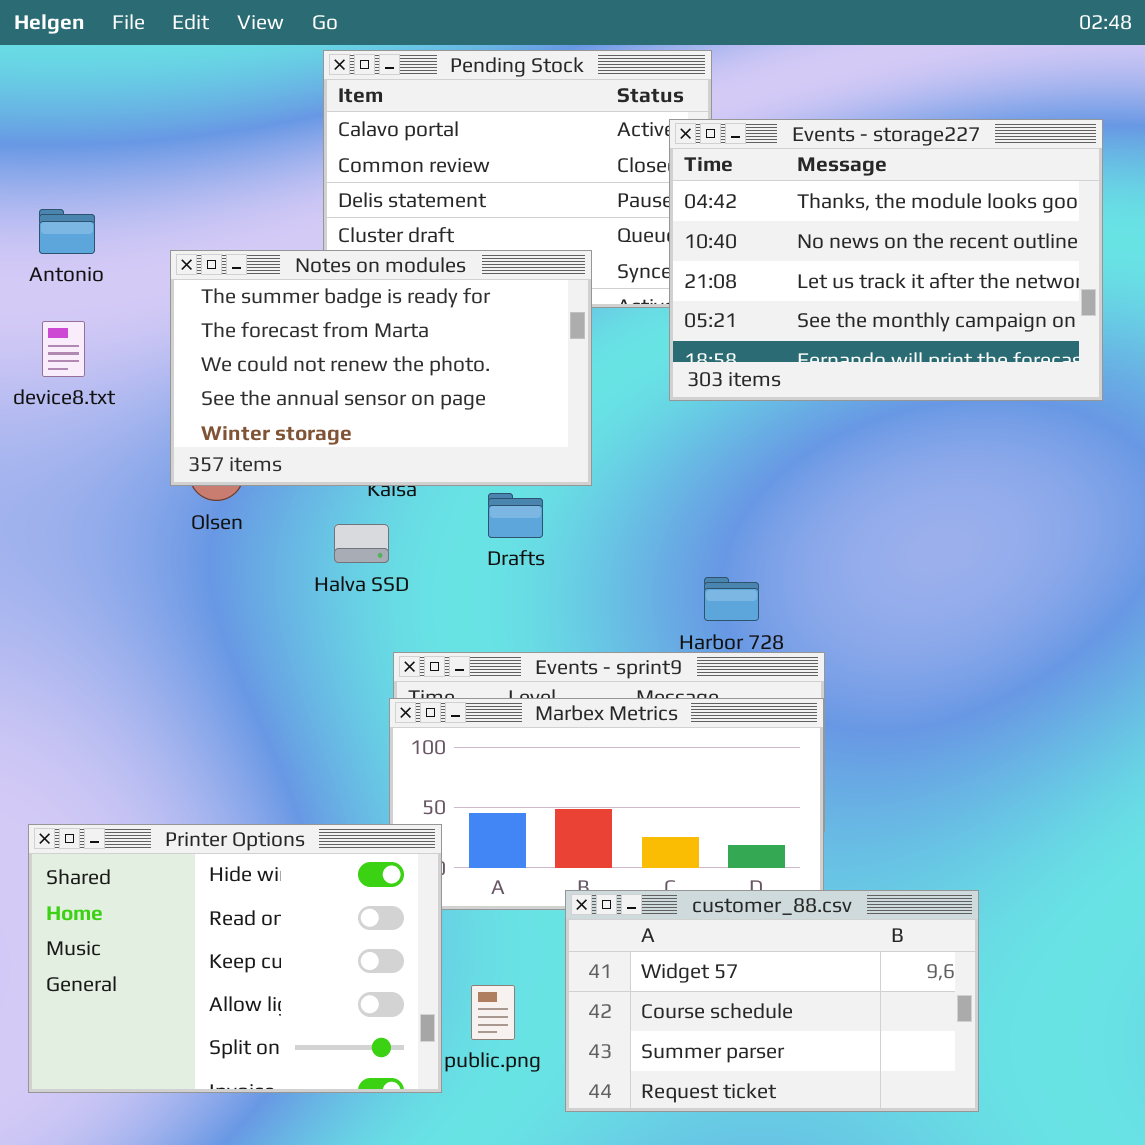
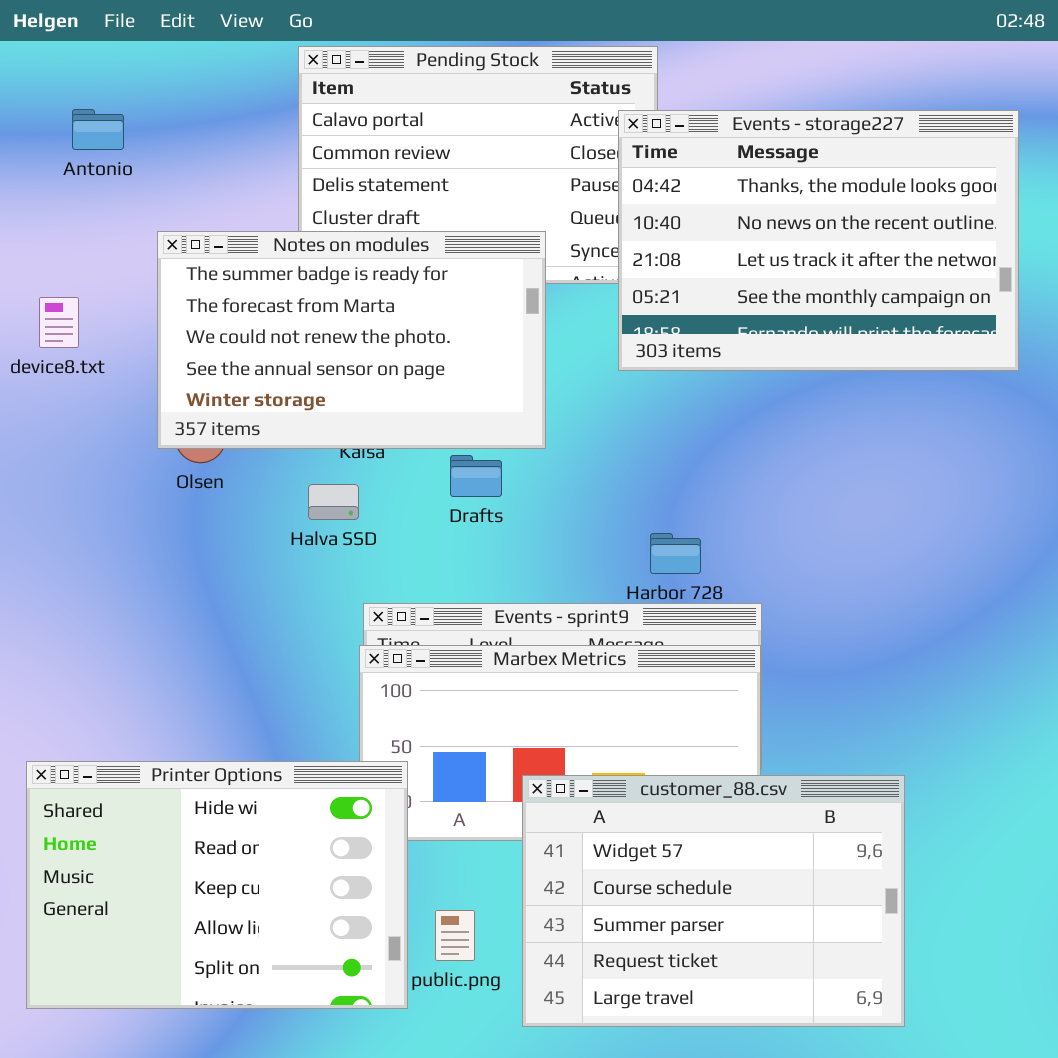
Antonio: [39,209,95,254] -> [72,109,124,150], moved
customer_88.csv: [565,890,979,1112] -> [522,775,905,1027], resized

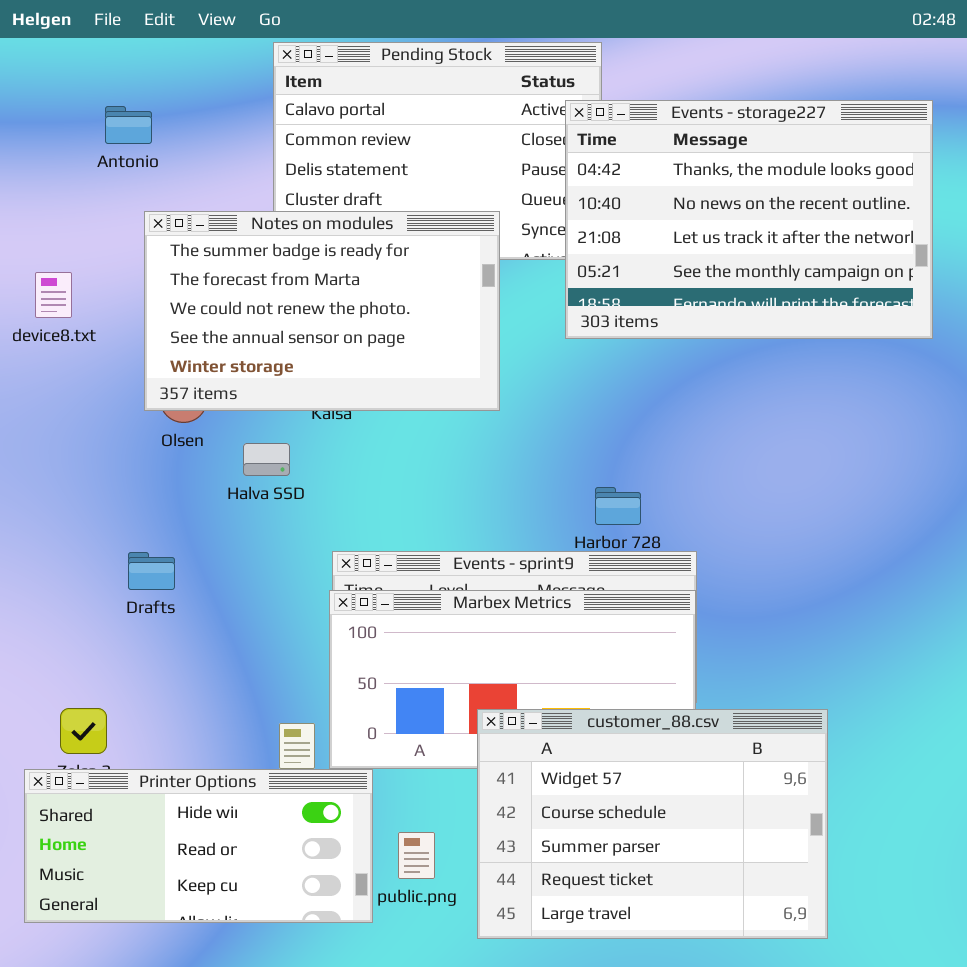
Antonio: [72,109,124,150] -> [105,106,152,144], moved
Drafts: [450,455,502,497] -> [128,552,175,590], moved
Halva SSD: [308,484,359,520] -> [243,443,290,476], moved
Printer Options: [26,761,408,1009] -> [24,769,373,923], resized

